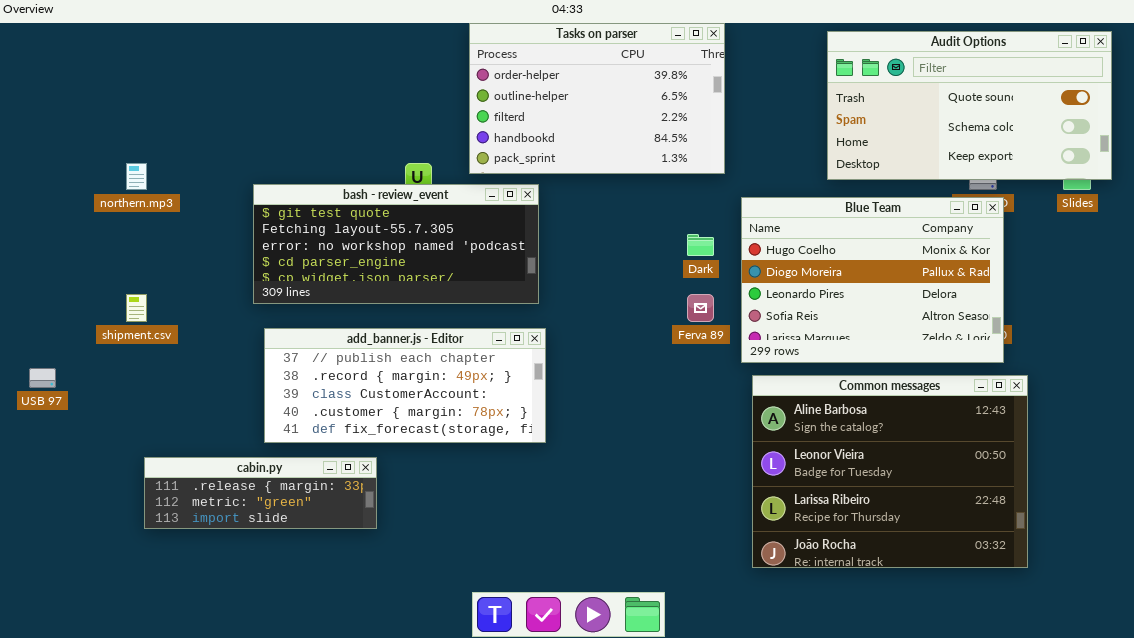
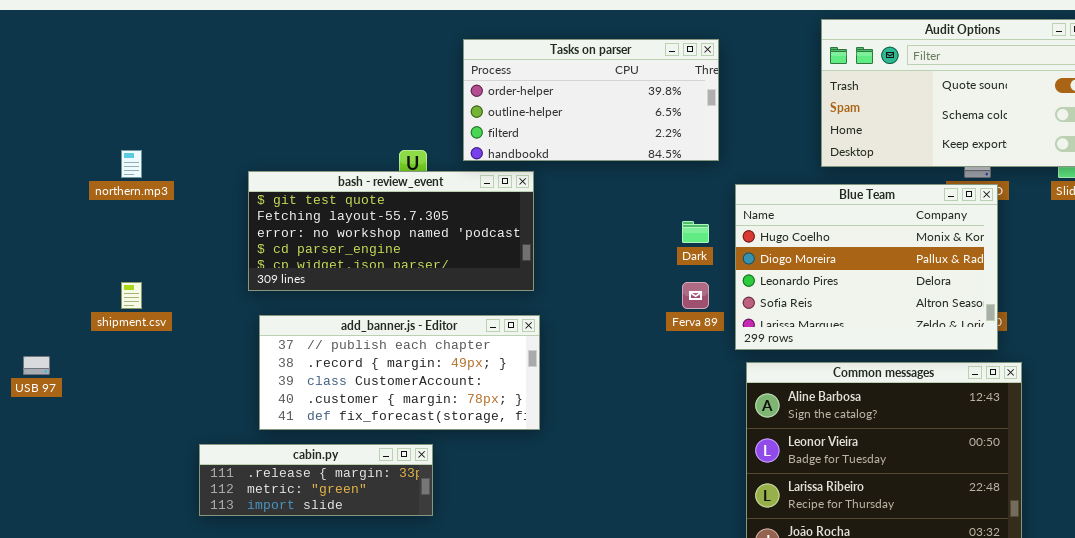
Tasks on parser: [469,23,725,174] -> [463,39,719,161], resized
cabin.py: [144,457,377,529] -> [199,444,433,516], moved

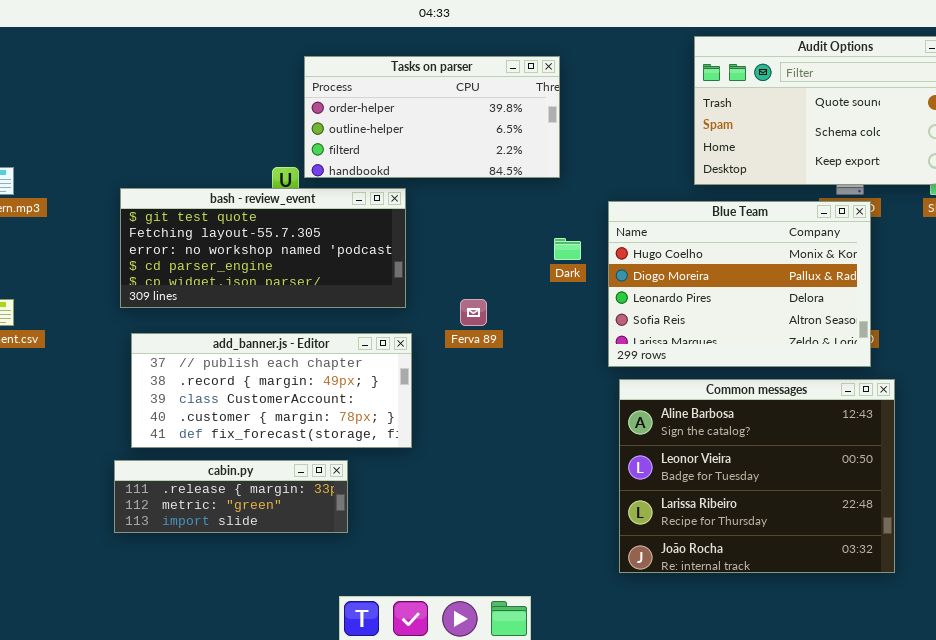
Tasks on parser: [463,39,719,161] -> [304,56,560,178], moved
Ferva 89: [682,282,709,309] -> [460,299,487,326], moved
cabin.py: [199,444,433,516] -> [114,460,348,533], moved

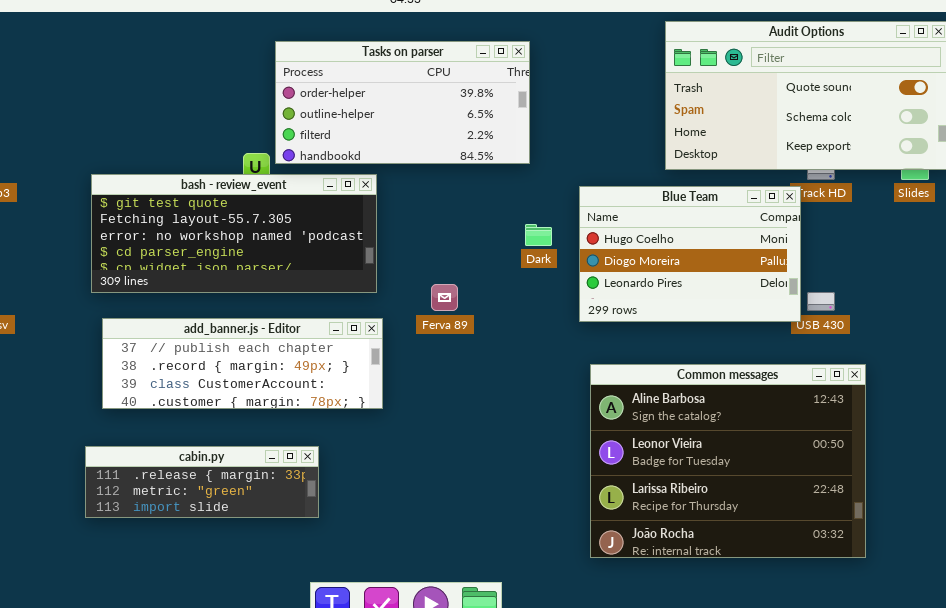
Blue Team: [608,201,871,367] -> [579,186,801,322], resized
add_banner.js - Editor: [131,333,412,448] -> [102,318,383,409], resized

